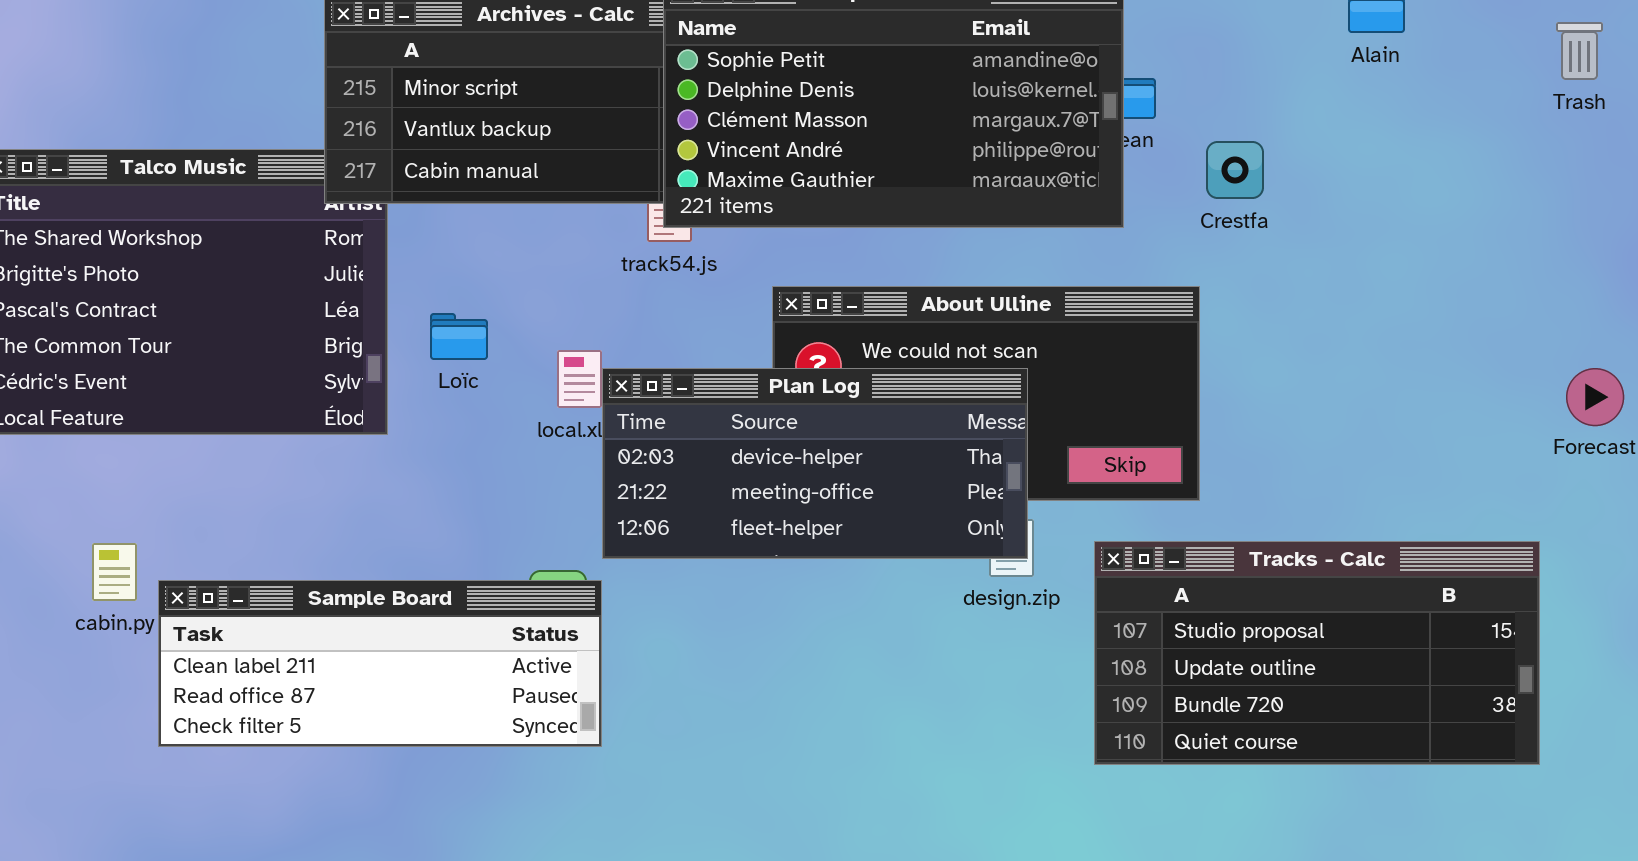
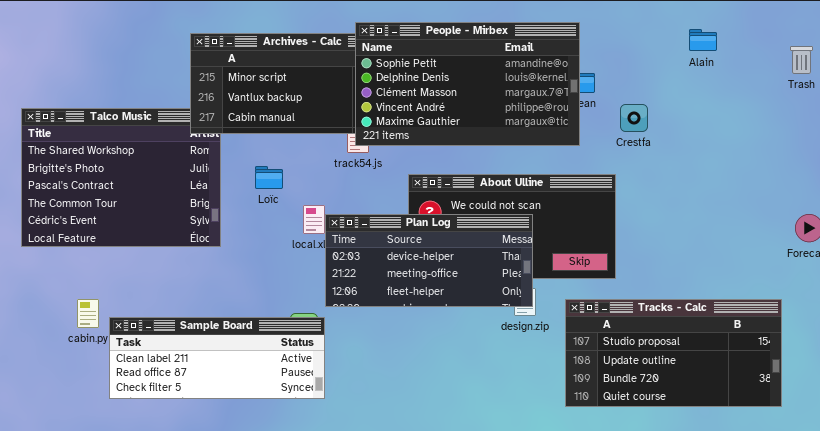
Loïc: [430,313,488,360] -> [255,166,283,189], moved

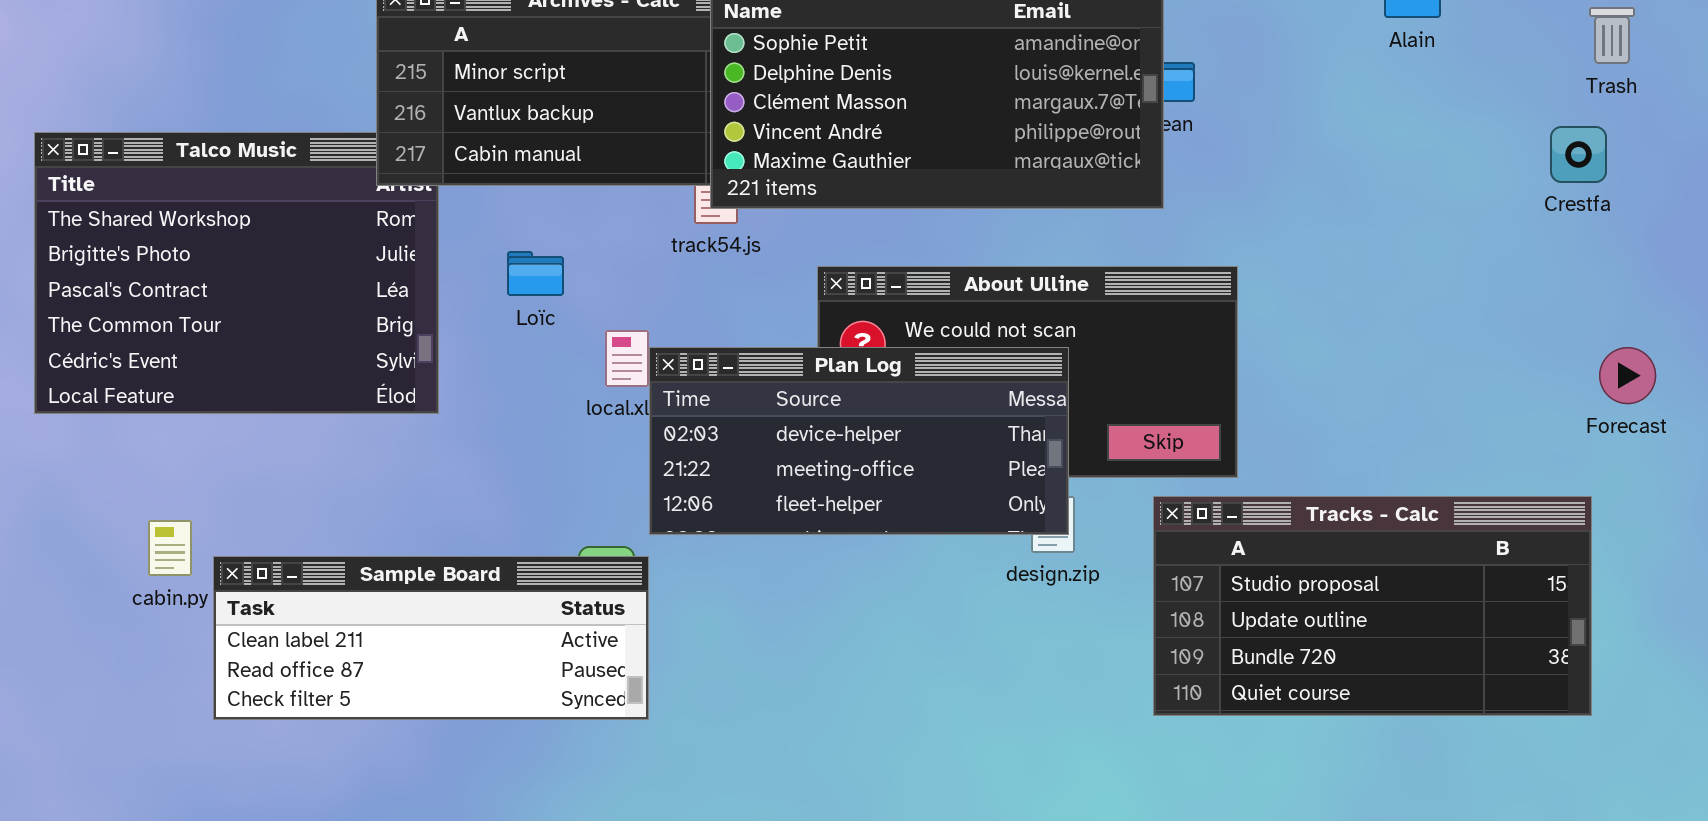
Crestfa: [620,104,648,132] -> [1550,126,1607,183], moved
Tracks - Calc: [565,299,782,407] -> [1153,496,1592,716], moved

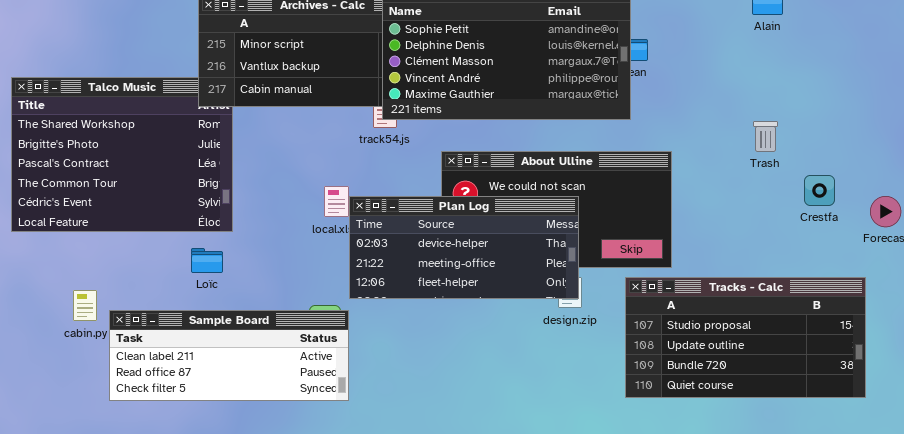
Trash: [1589,7,1635,64] -> [753,121,778,152], moved
Crestfa: [1550,126,1607,183] -> [804,175,835,206], moved
Loïc: [507,251,564,296] -> [191,248,223,273], moved

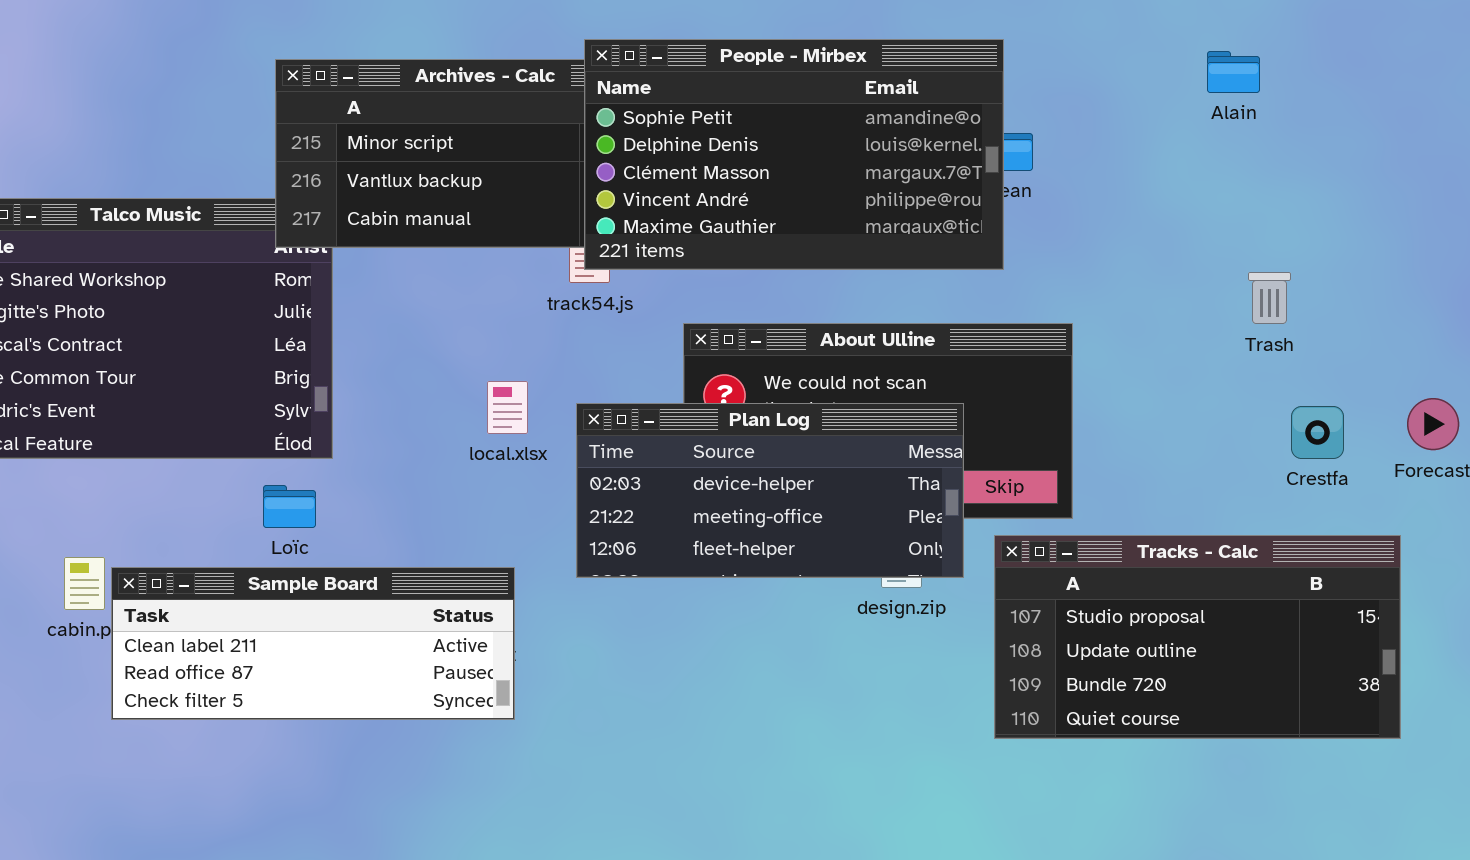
Trash: [753,121,778,152] -> [1248,272,1291,324], moved
Crestfa: [804,175,835,206] -> [1291,406,1344,459], moved
Plan Log: [349,196,579,299] -> [576,403,964,578], moved
Sample Board: [109,310,349,401] -> [111,567,515,720], moved

